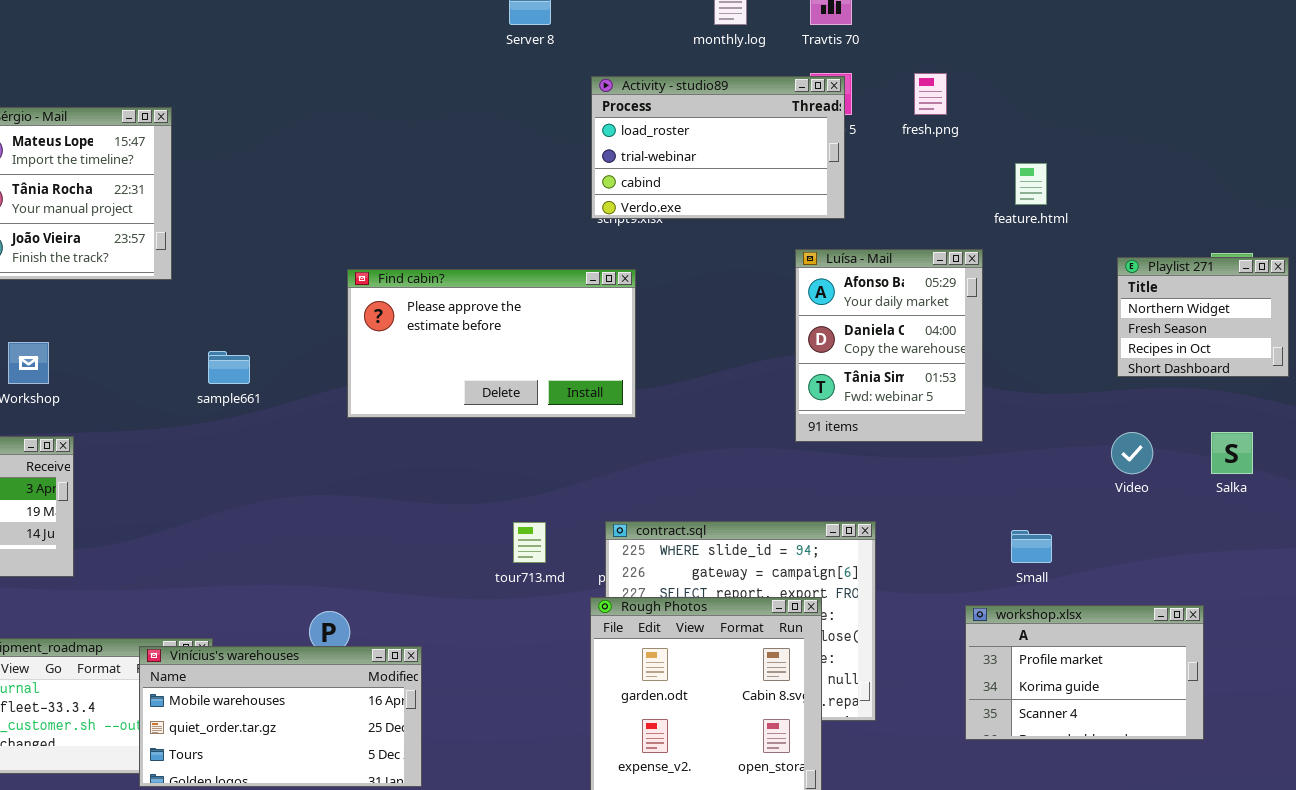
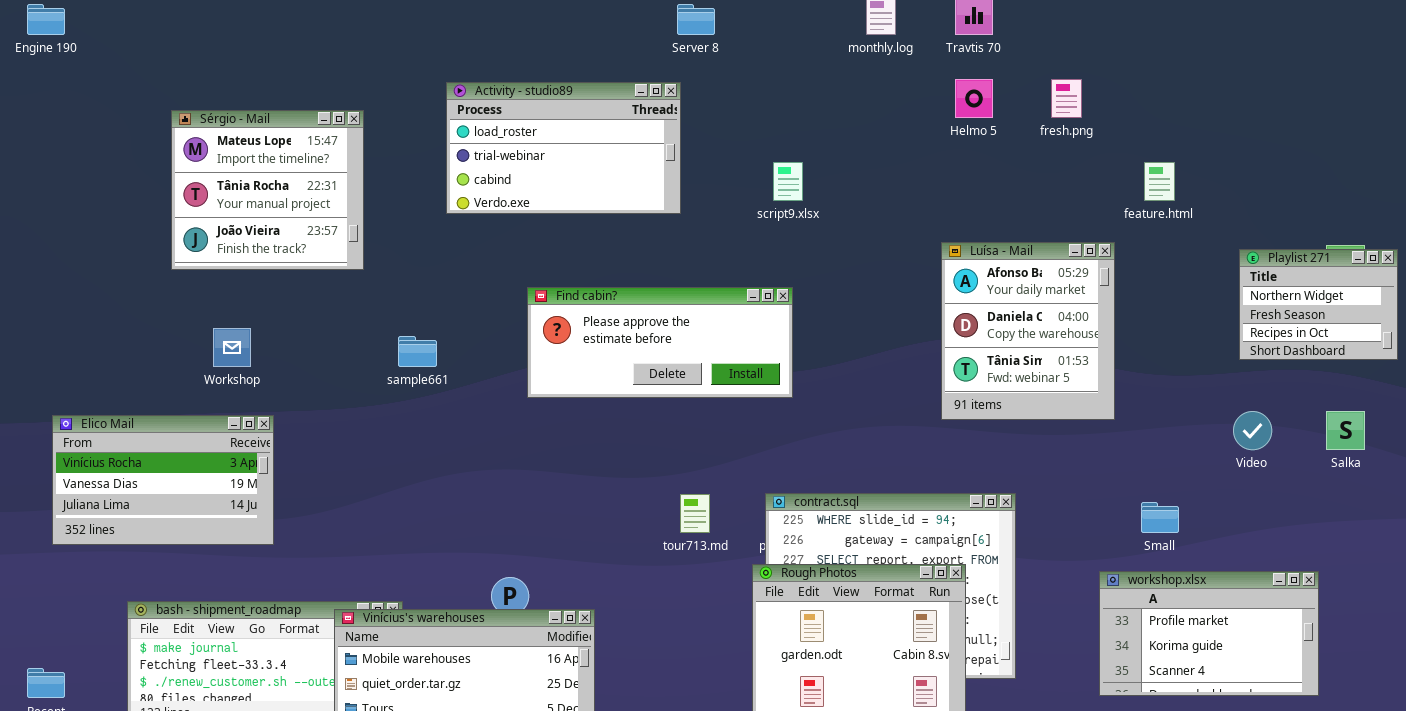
Activity - studio89: [591,76,845,219] -> [446,82,681,214], moved
Find cabin?: [347,269,636,418] -> [527,287,793,398], resized

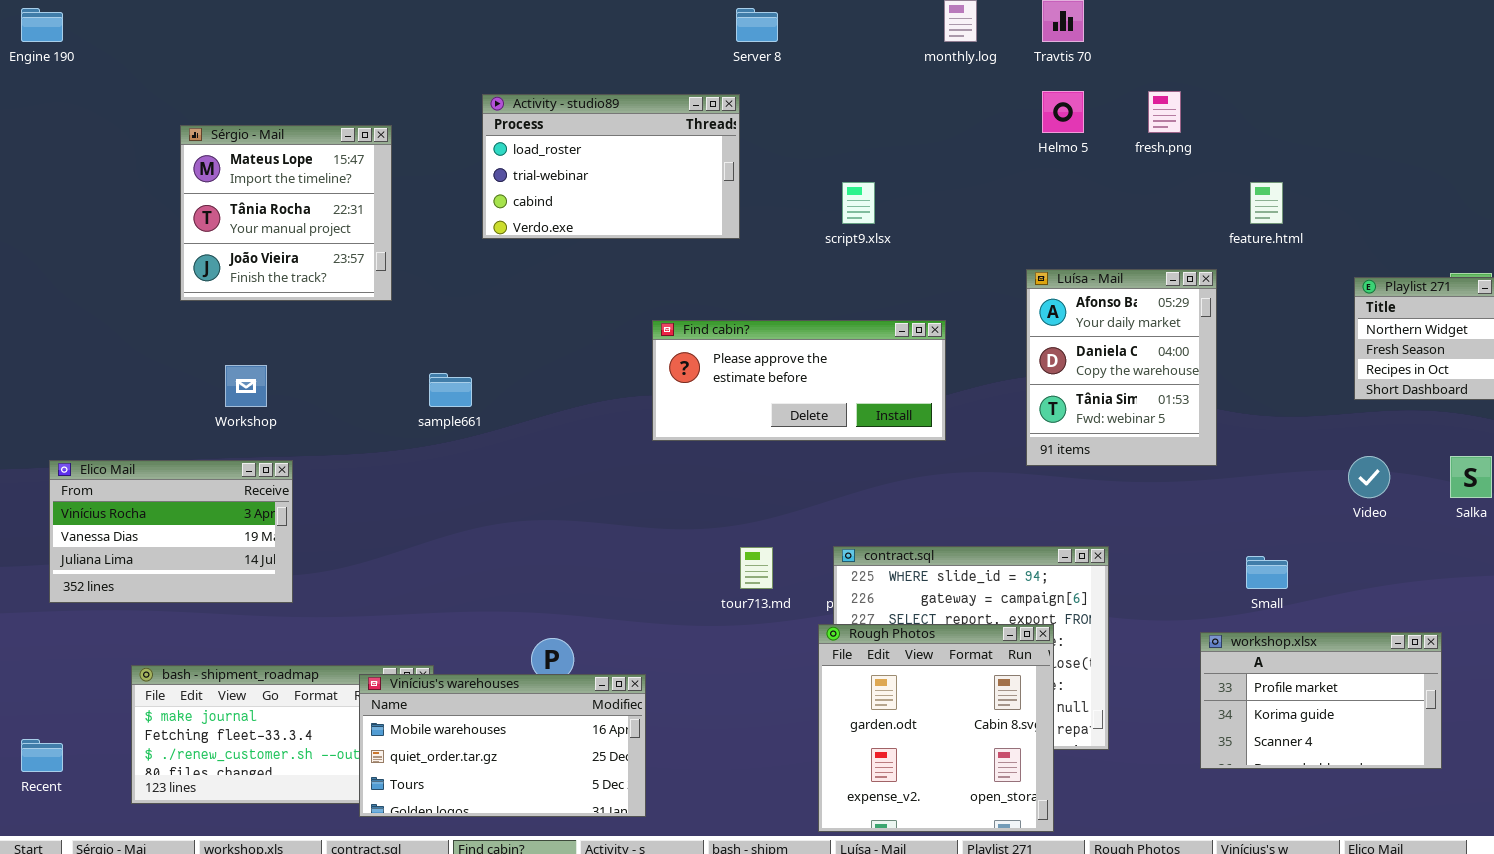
Find cabin?: [527,287,793,398] -> [652,320,946,441], moved

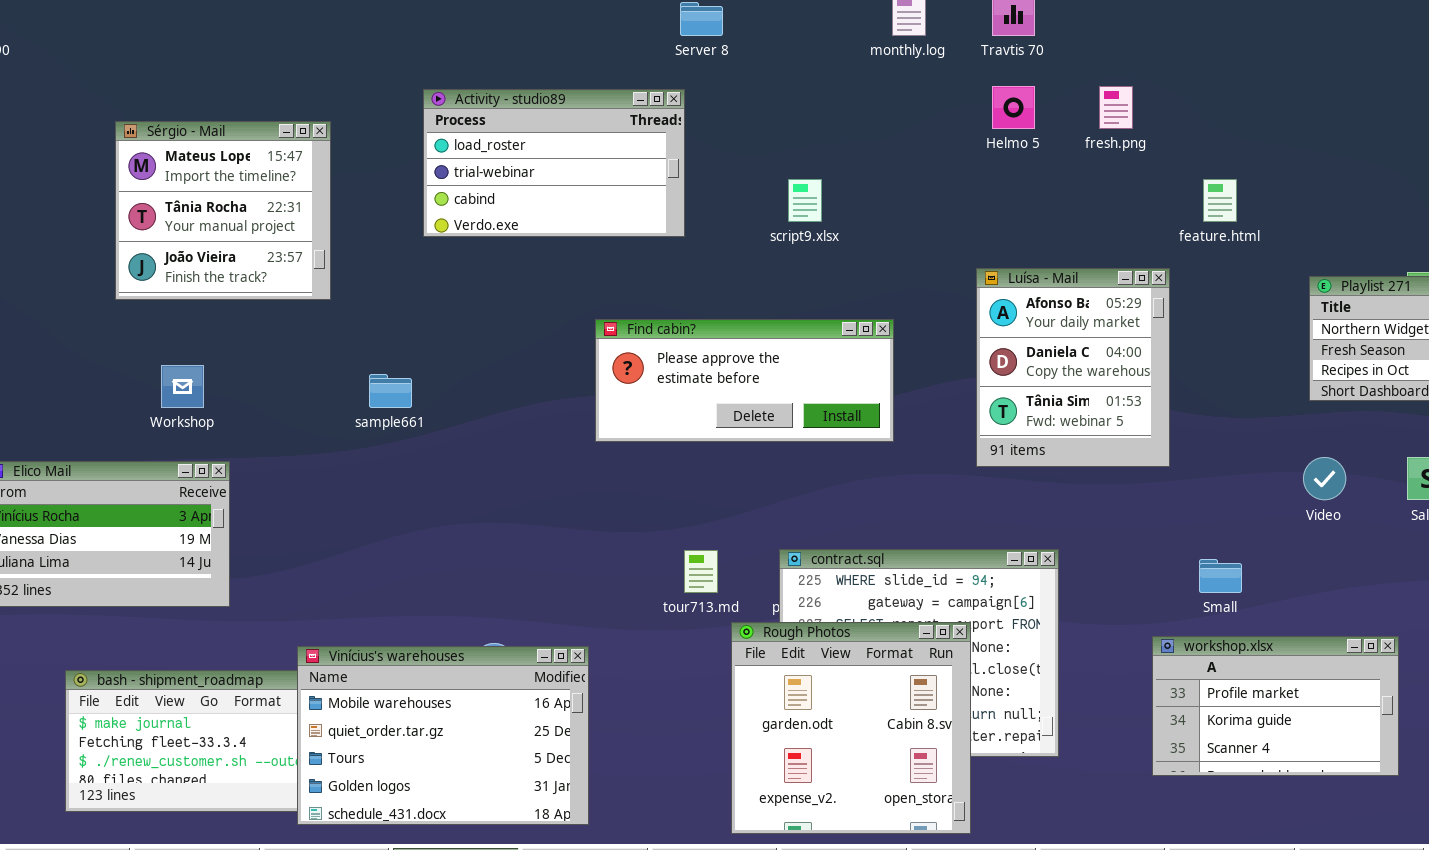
Rough Photos: [818,624,1054,832] -> [731,622,971,834], moved
Vinícius's warehouses: [359,674,646,817] -> [297,646,589,825], resized

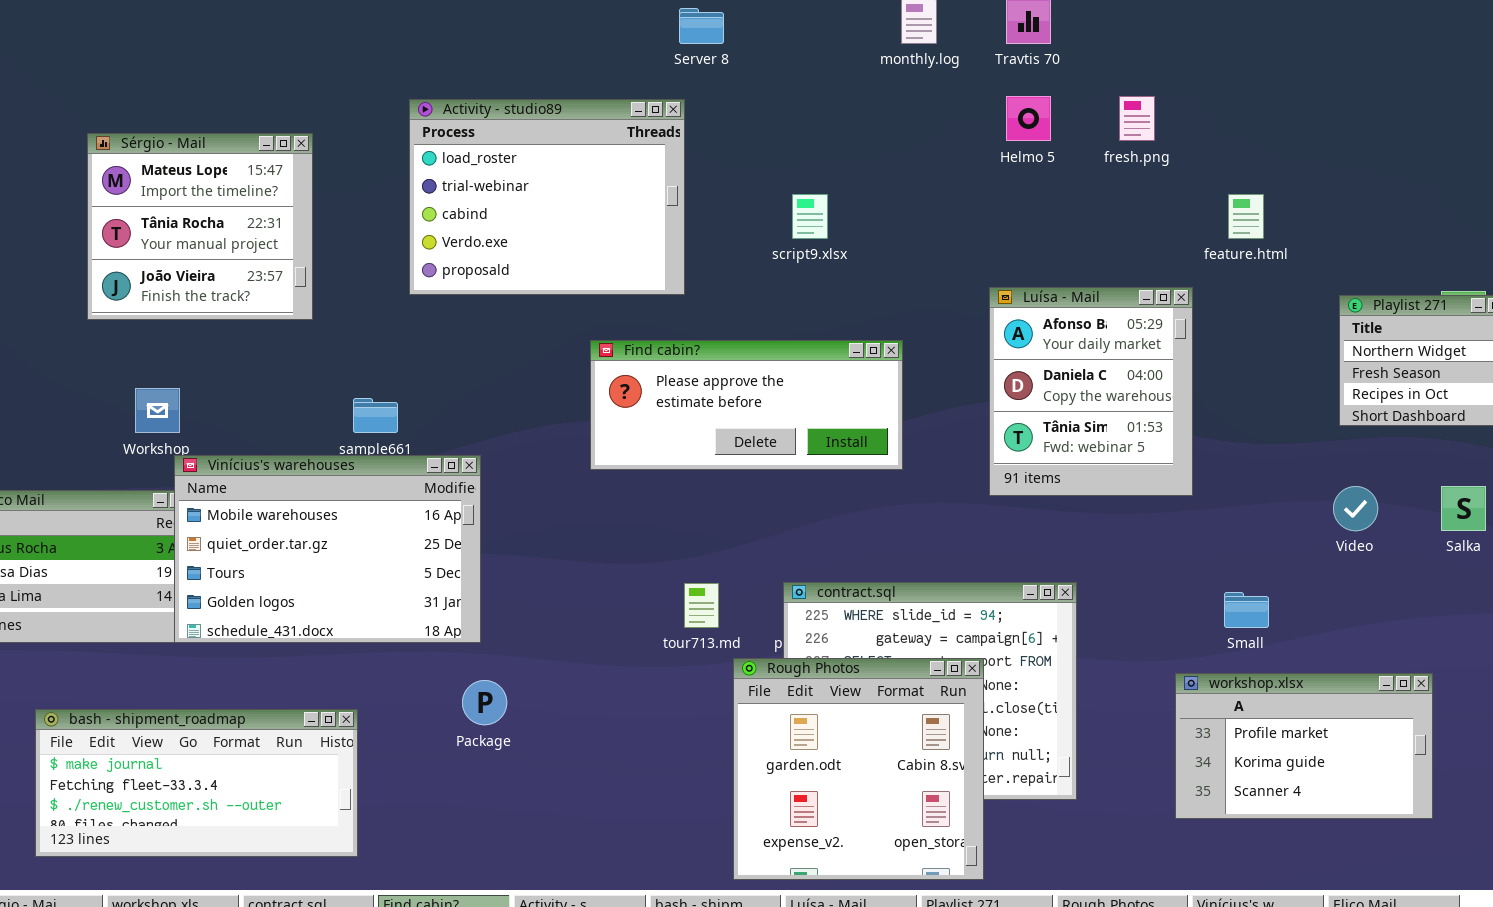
Activity - studio89: [423,89,685,237] -> [409,99,685,295], resized
Vinícius's warehouses: [297,646,589,825] -> [174,455,481,643], moved

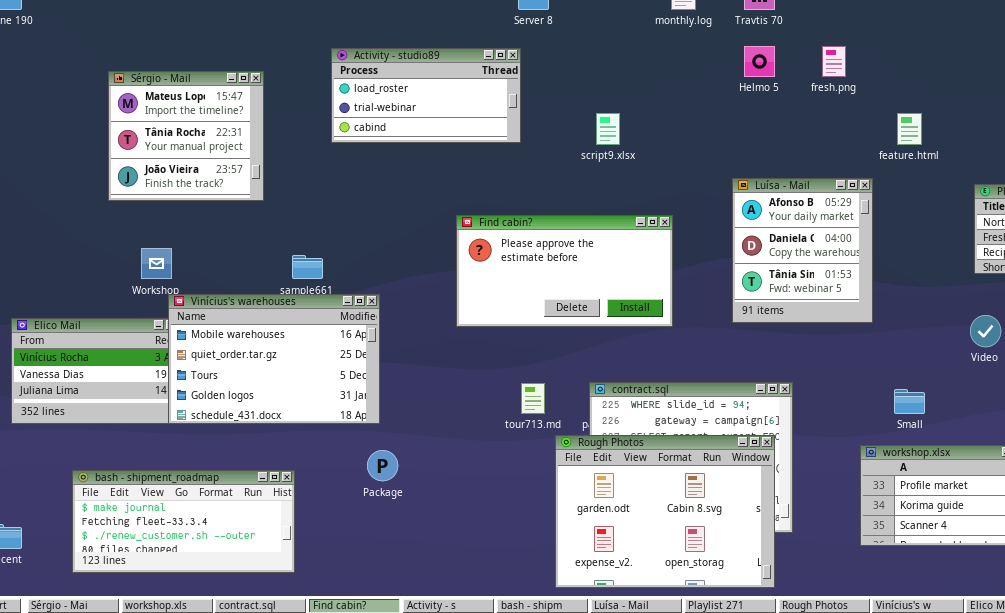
Activity - studio89: [409,99,685,295] -> [331,48,521,143], resized
Find cabin?: [590,340,903,470] -> [456,215,673,327], resized
Rough Photos: [733,658,984,880] -> [555,435,775,588], resized

